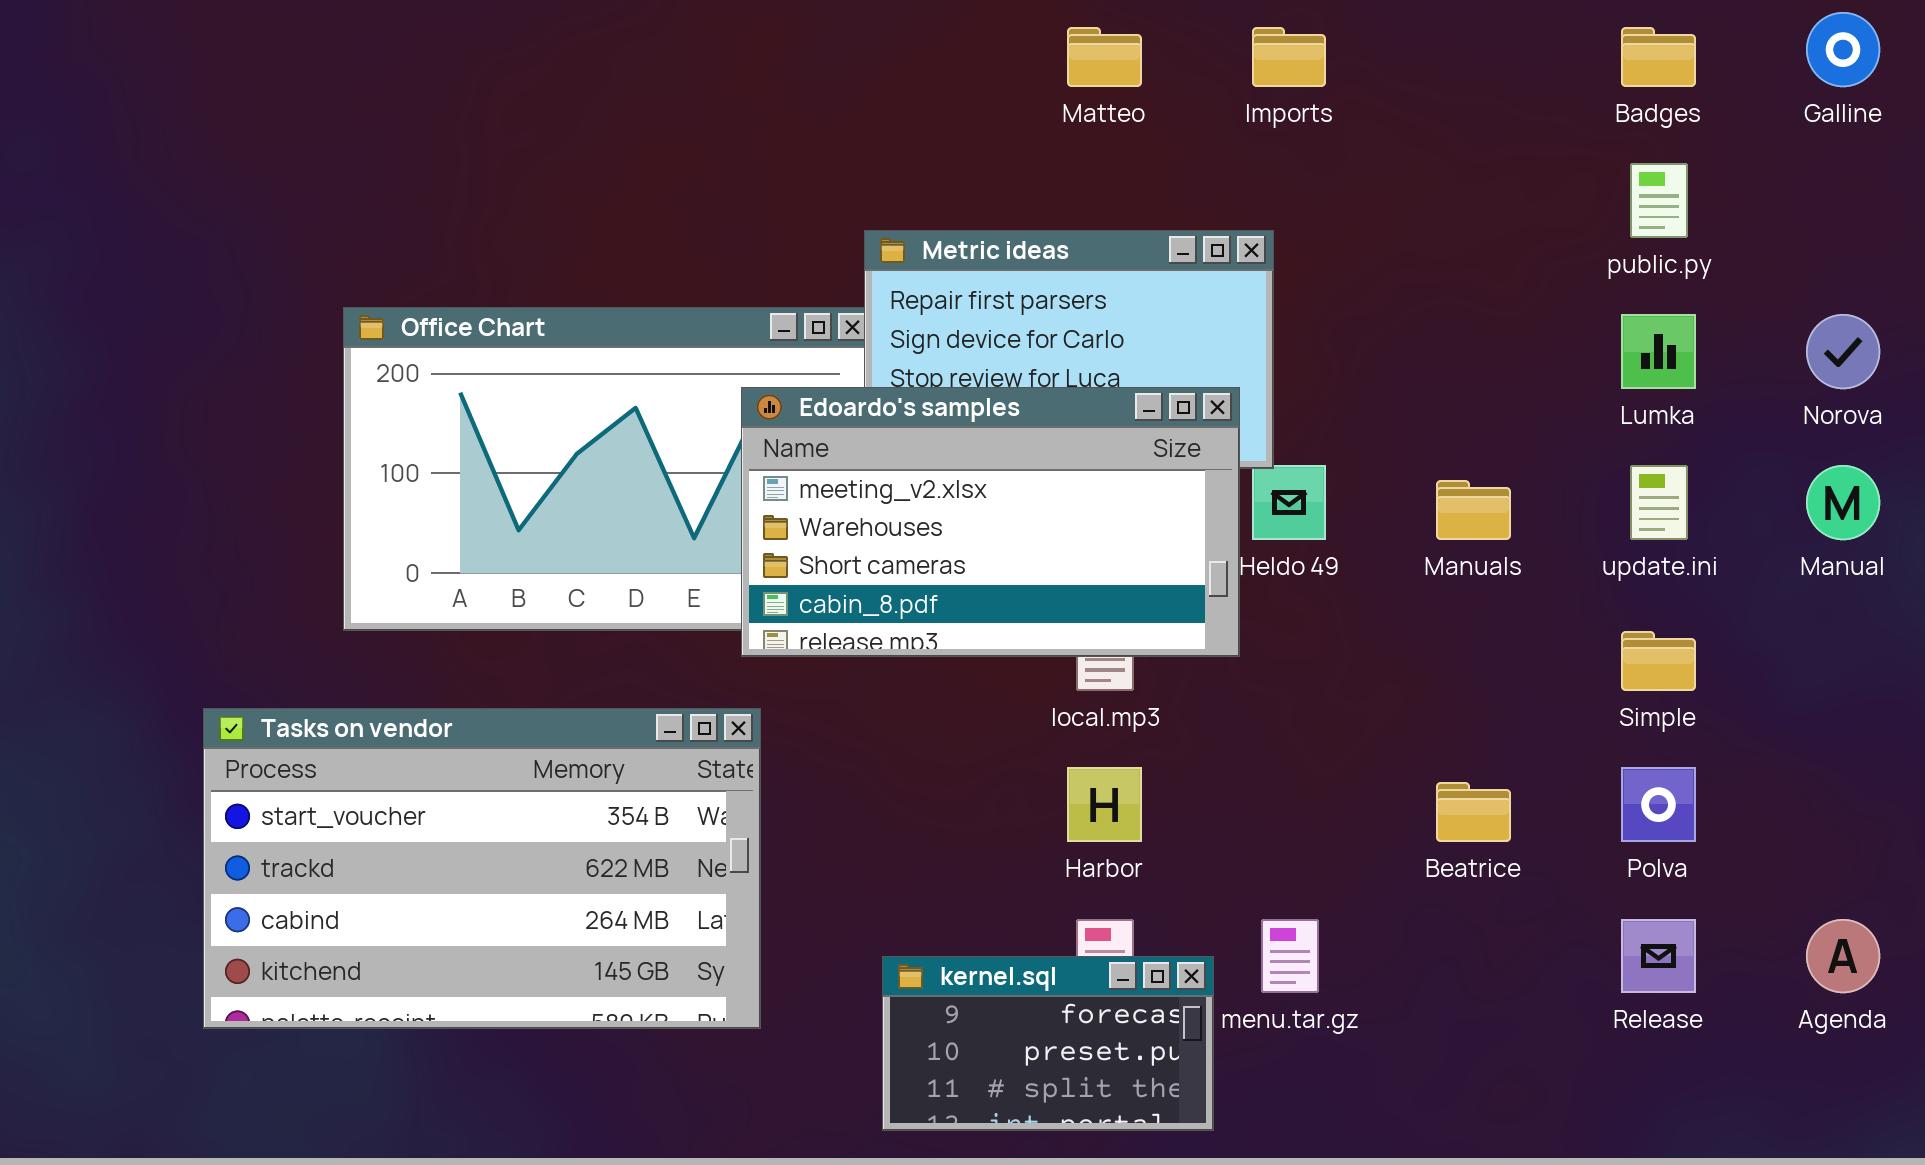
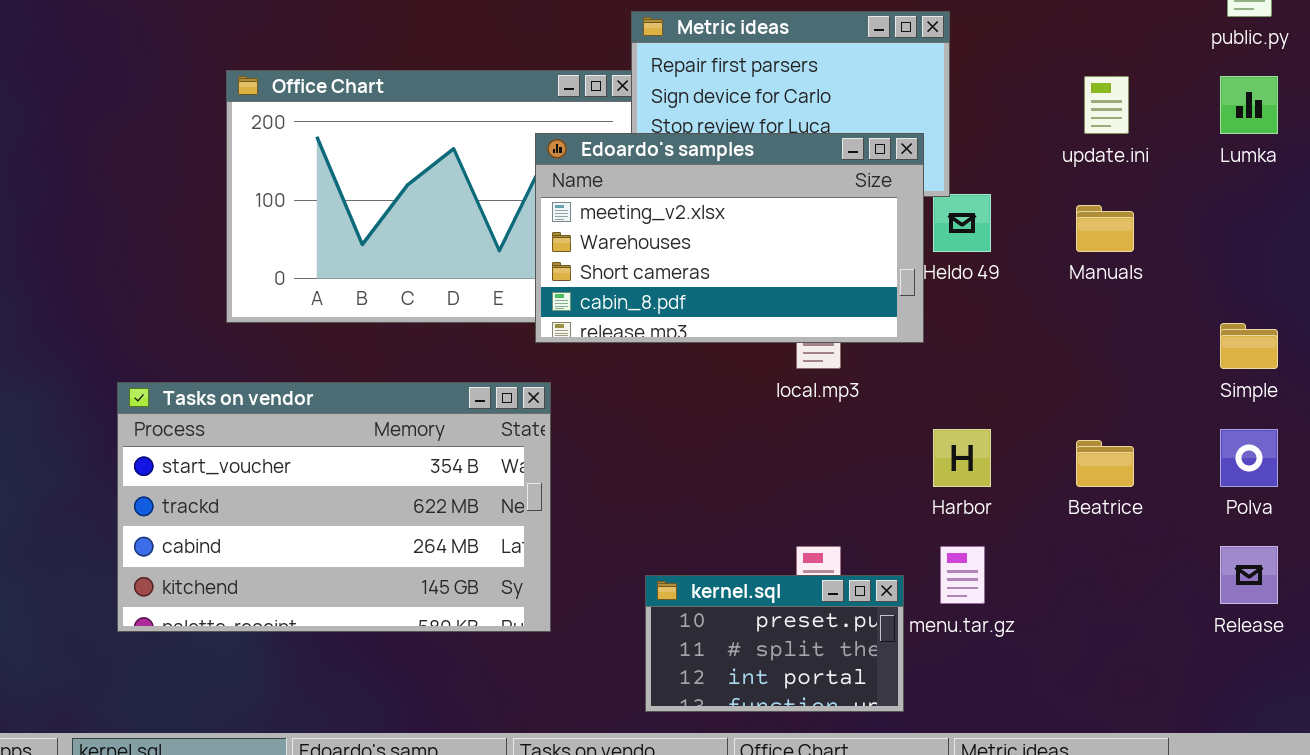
update.ini: [1630,465,1688,540] -> [1084,76,1129,134], moved
Harbor: [1067,767,1142,842] -> [933,429,991,487], moved
kernel.sql: [882,956,1214,1131] -> [645,575,904,712], scrolled down 1 row

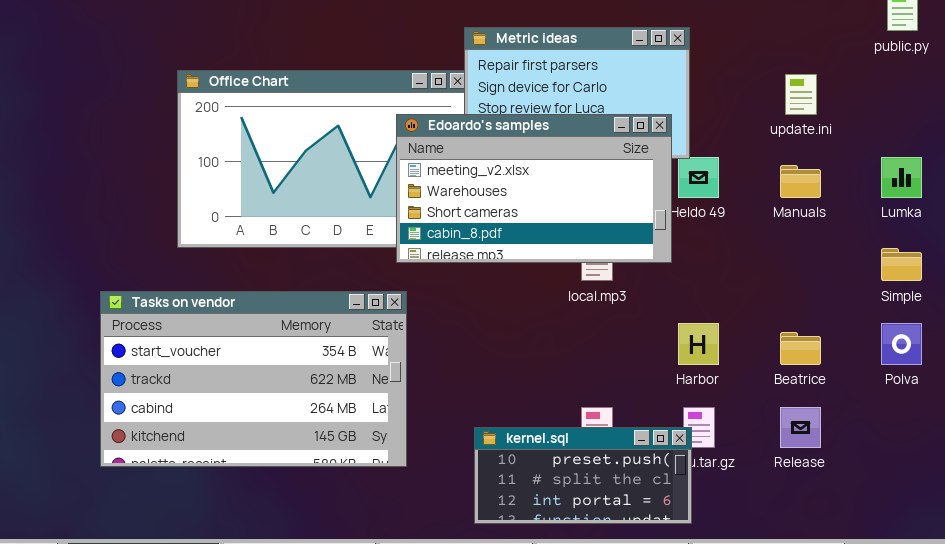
Lumka: [1220,76,1278,134] -> [881,157,922,198], moved
Release: [1220,546,1278,604] -> [780,407,821,448], moved
kernel.sql: [645,575,904,712] -> [474,427,692,524], resized

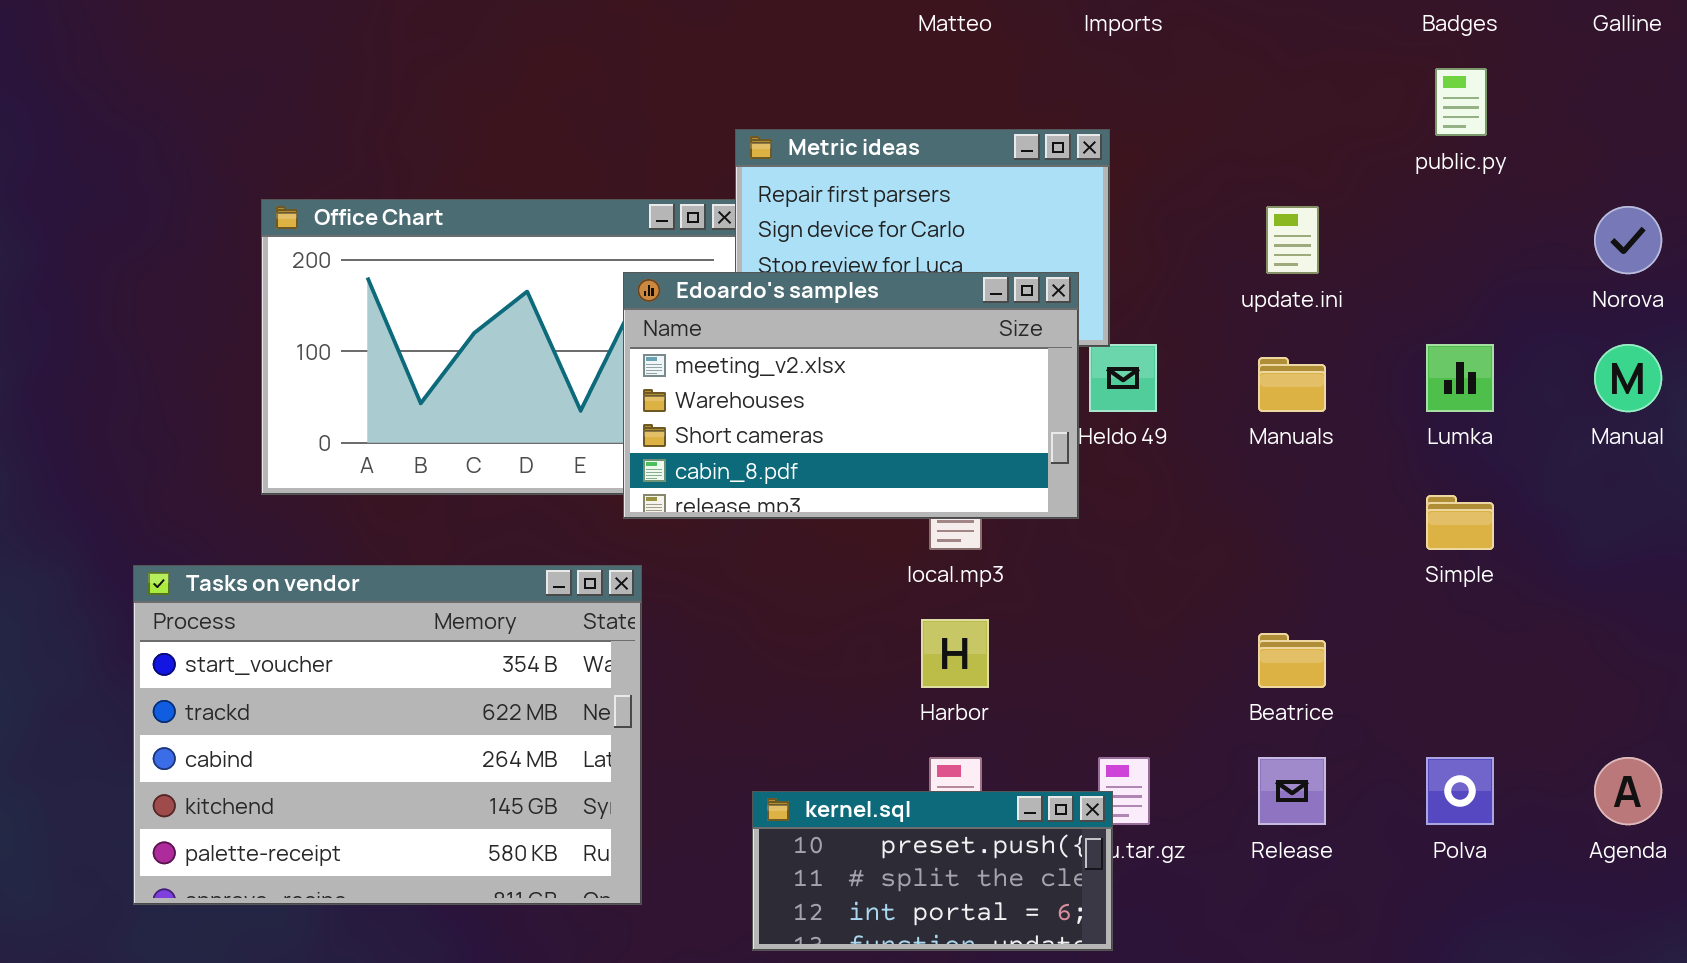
Tasks on vendor: [100,291,407,467] -> [133,565,642,905], resized
Harbor: [678,323,719,365] -> [921,619,989,688], moved
Polva: [881,323,922,365] -> [1426,757,1494,825], moved

